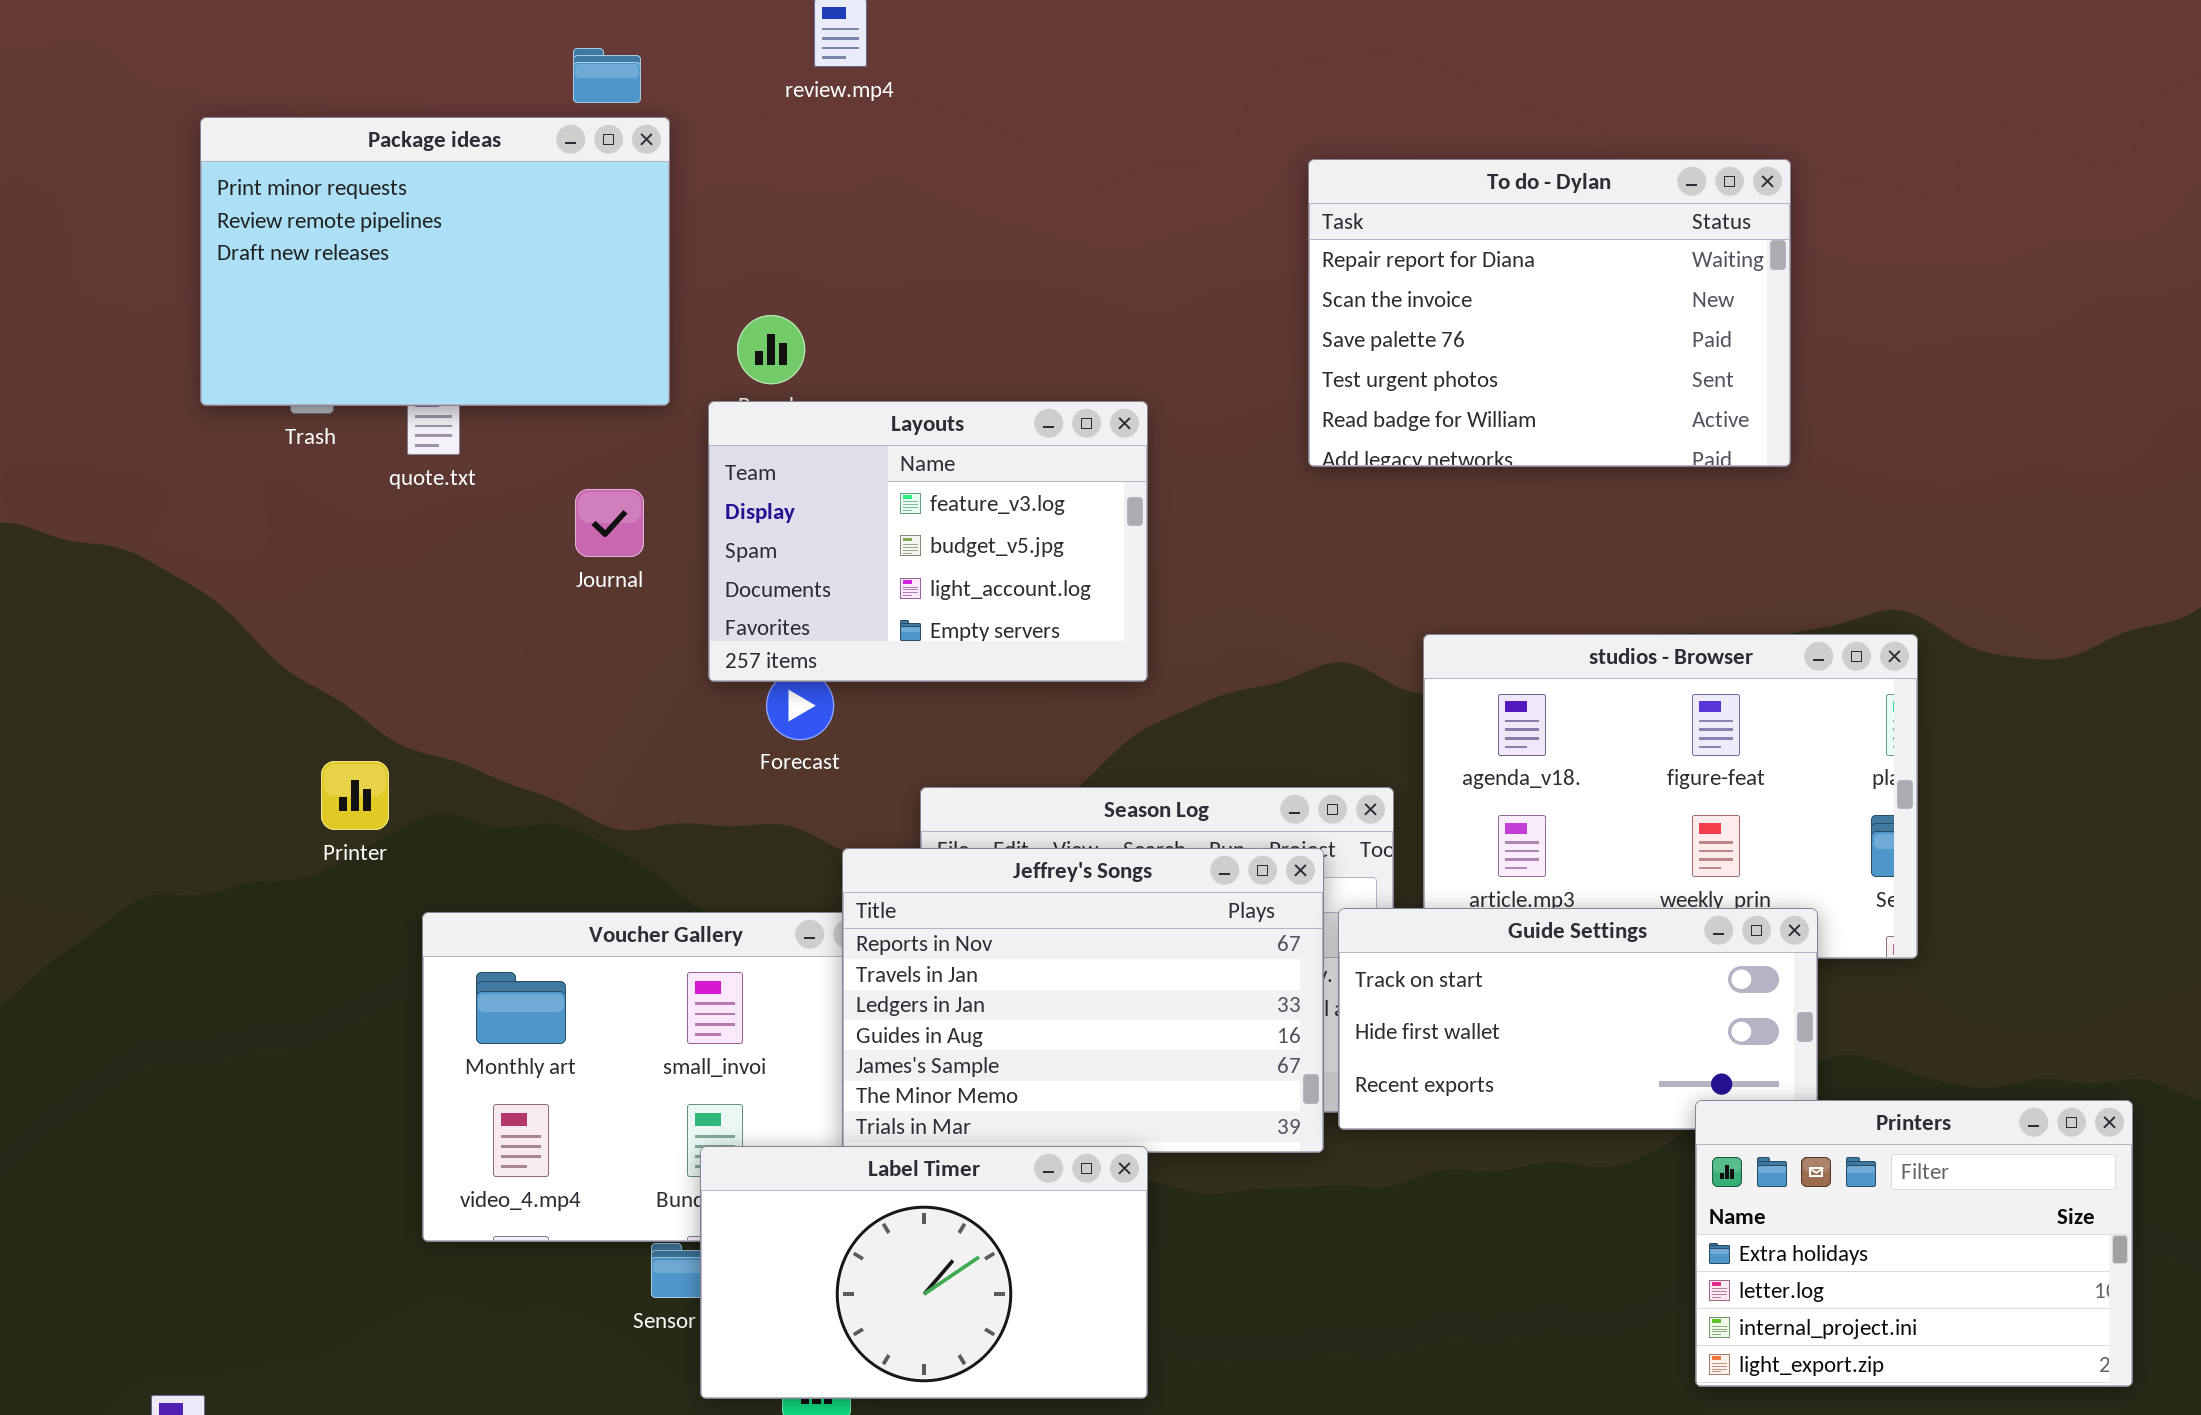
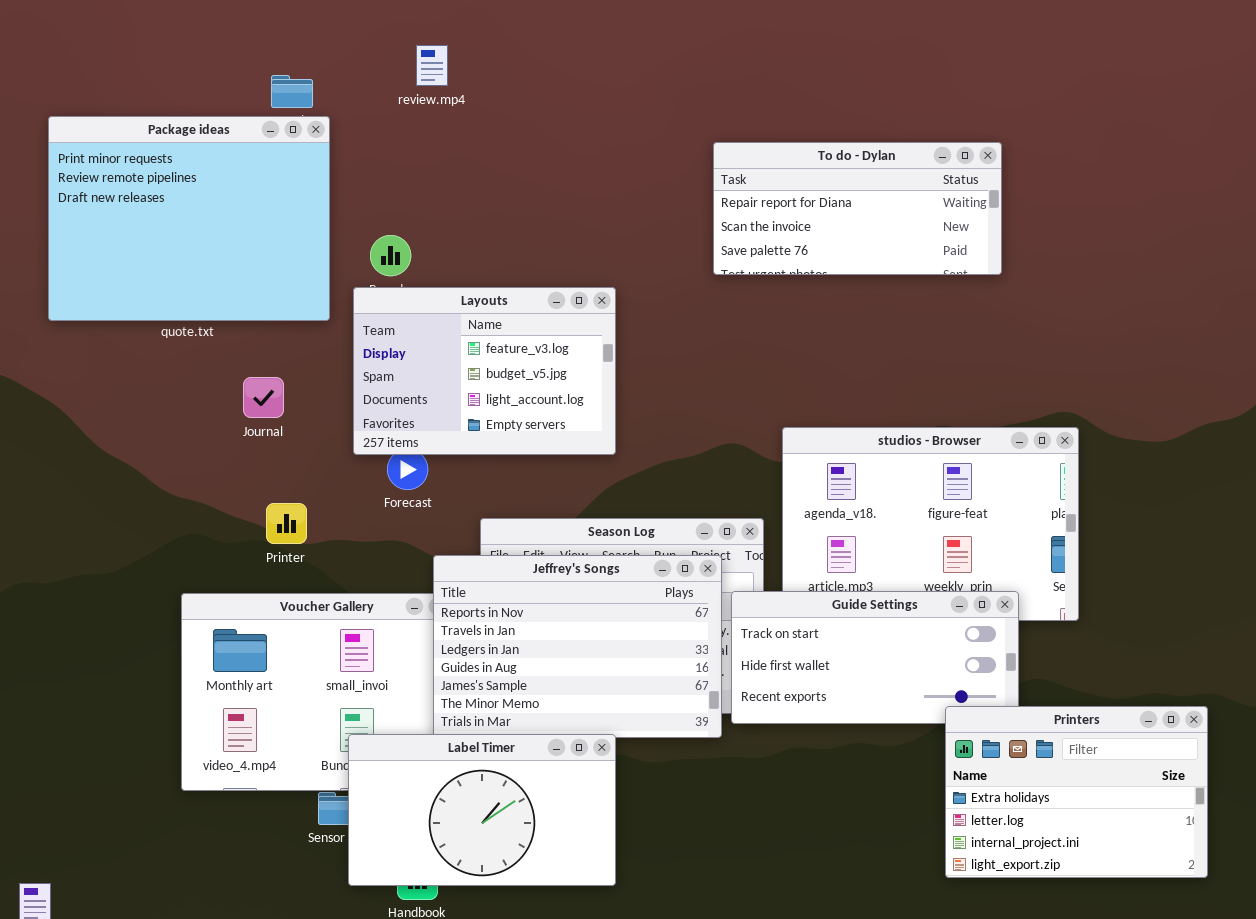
Package ideas: [200,117,670,406] -> [48,116,330,321], resized
To do - Dylan: [1308,159,1791,467] -> [713,142,1002,275], resized
Journal: [575,489,644,557] -> [243,377,284,418], moved
Printer: [321,761,389,830] -> [266,503,307,544], moved

